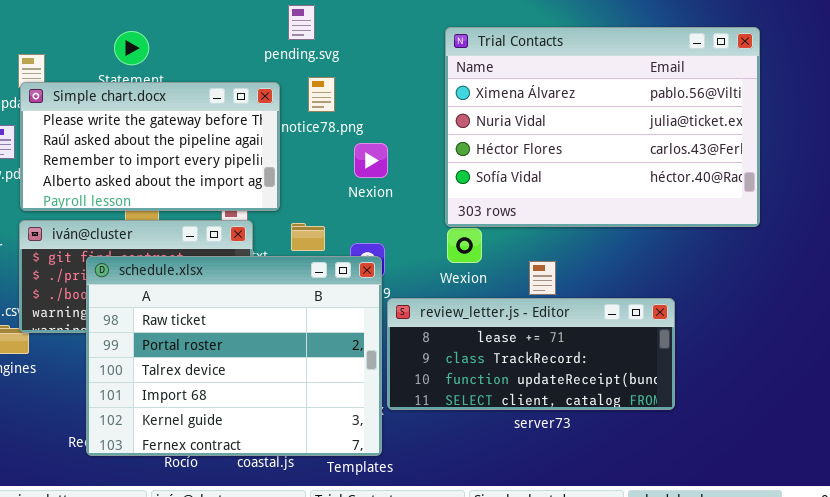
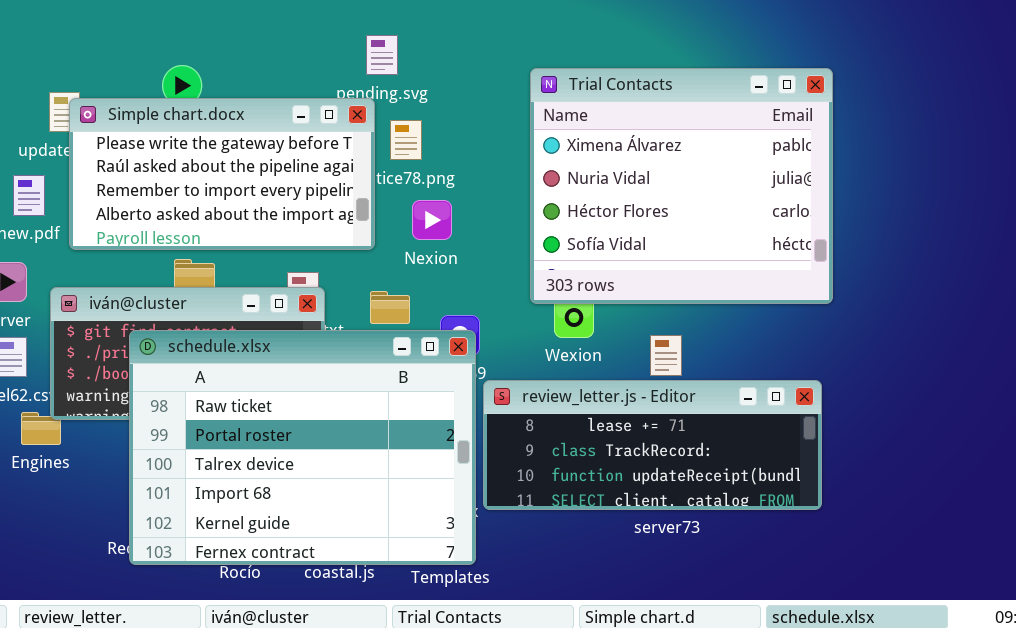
Trial Contacts: [445,27,760,227] -> [530,68,833,304], moved, resized
Simple chart.docx: [20,82,280,211] -> [69,98,375,250], moved
Nexion: [354,143,388,178] -> [412,200,452,240], moved

